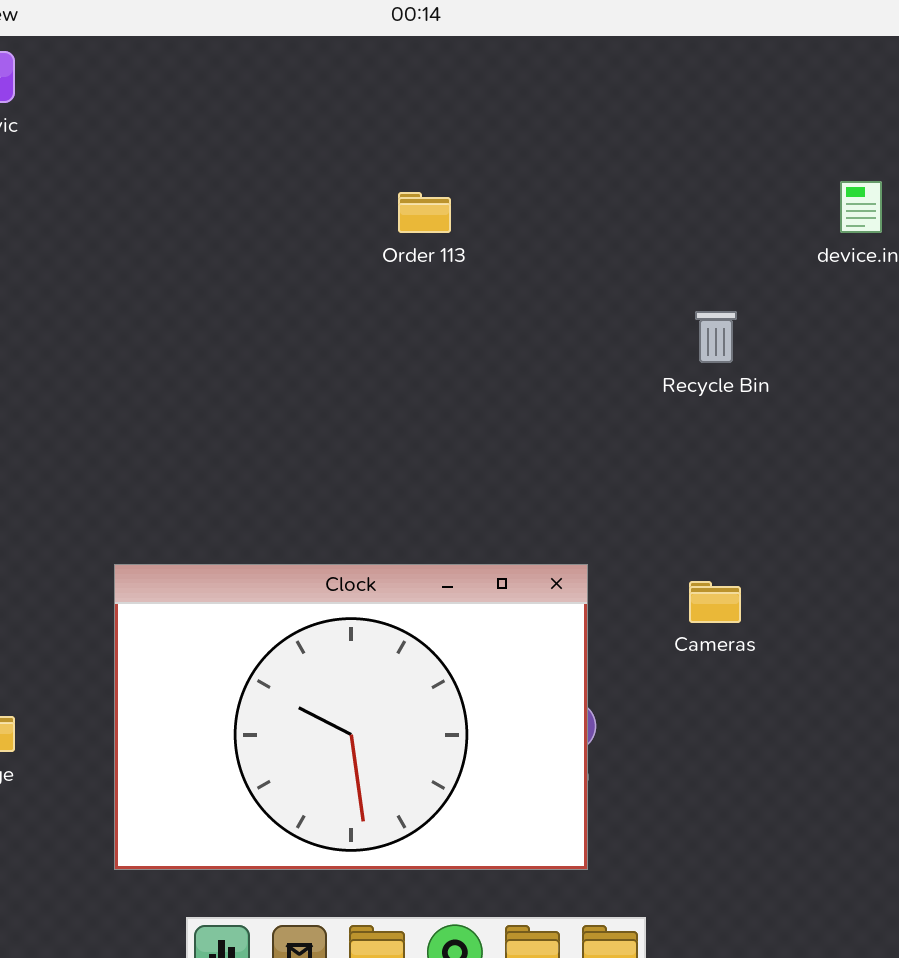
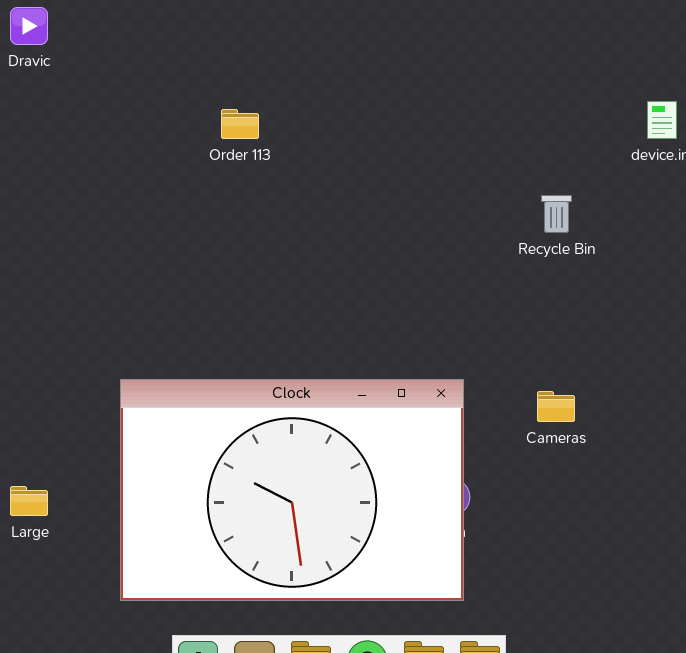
Order 113: [398,192,451,233] -> [221,109,259,139], moved

